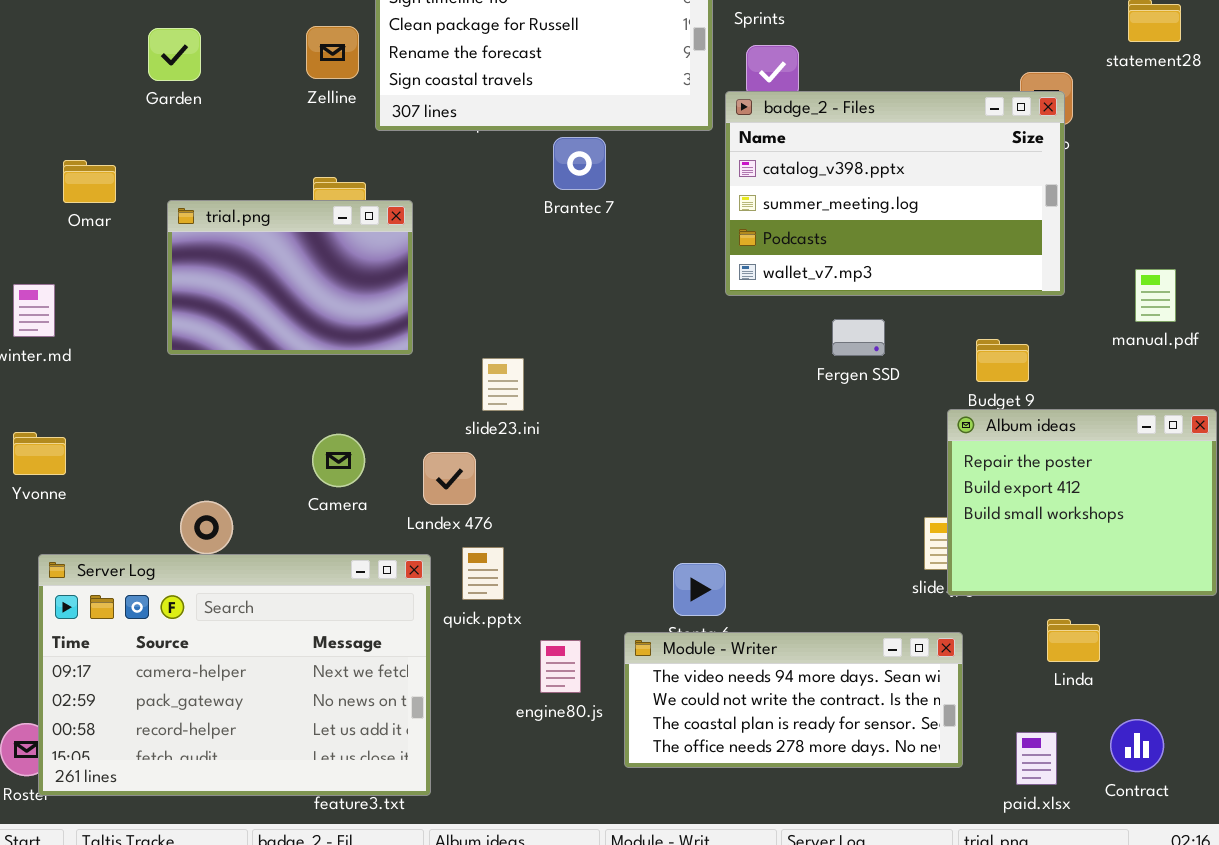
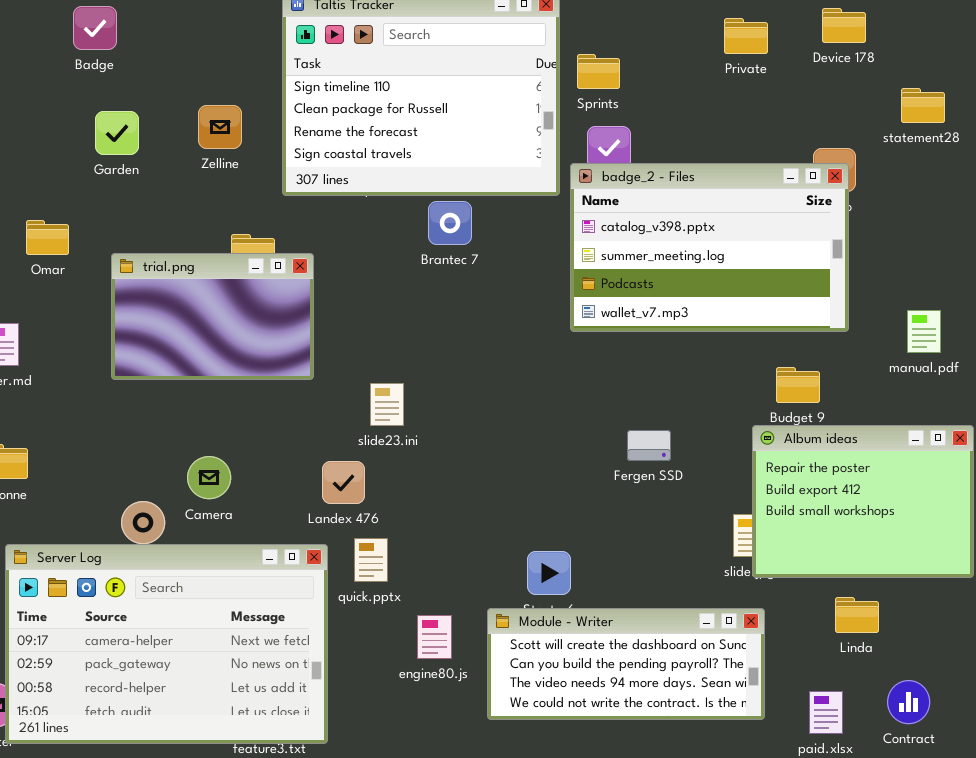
Zelline: [306,26,359,79] -> [198,105,242,149], moved
Fergen SSD: [832,319,885,356] -> [627,430,671,461], moved
Camera: [312,434,365,487] -> [187,456,231,499], moved
Module - Writer: [624,632,963,768] -> [487,608,765,720], scrolled up 2 rows

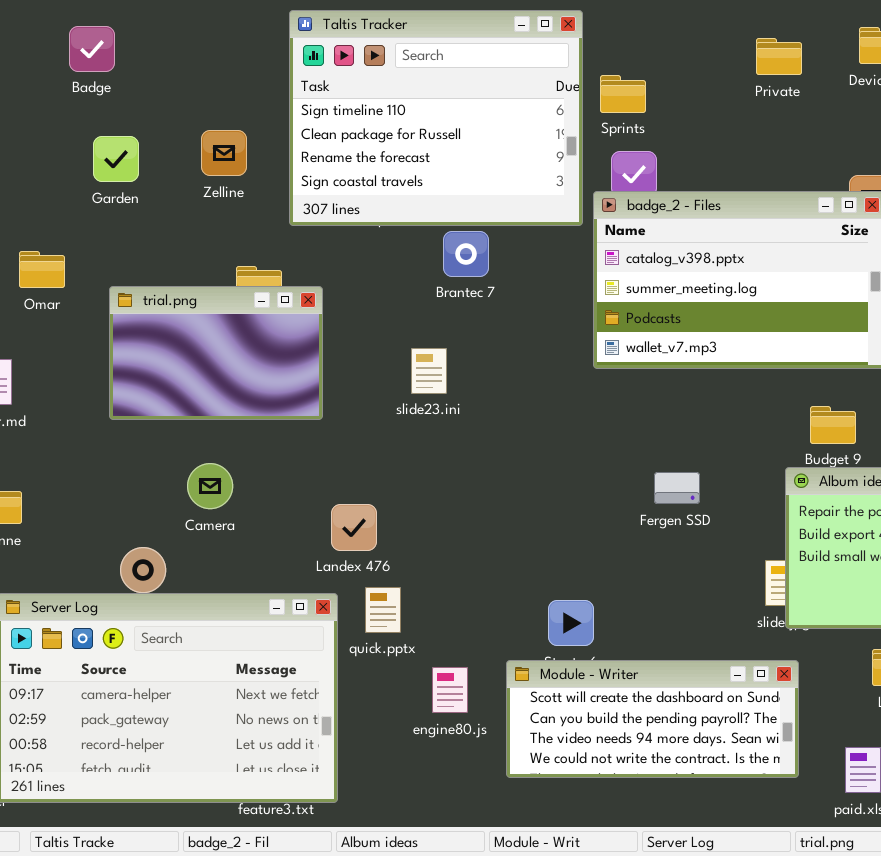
slide23.ini: [370,383,404,426] -> [411,348,447,394], moved
Camera: [187,456,231,499] -> [187,463,233,509], moved

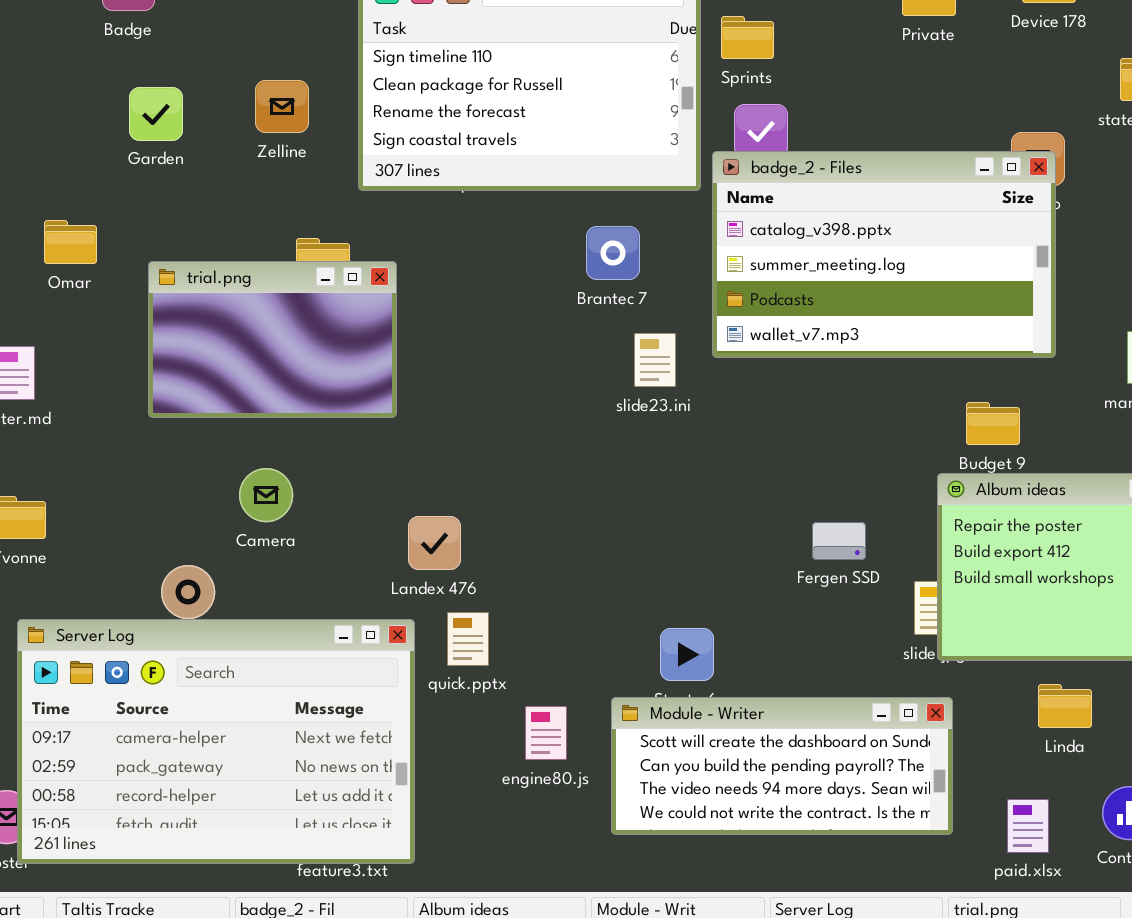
Brantec 7: [443,231,489,277] -> [586,226,640,280], moved
slide23.ini: [411,348,447,394] -> [634,333,676,387], moved
Fergen SSD: [654,472,700,504] -> [812,522,866,560], moved

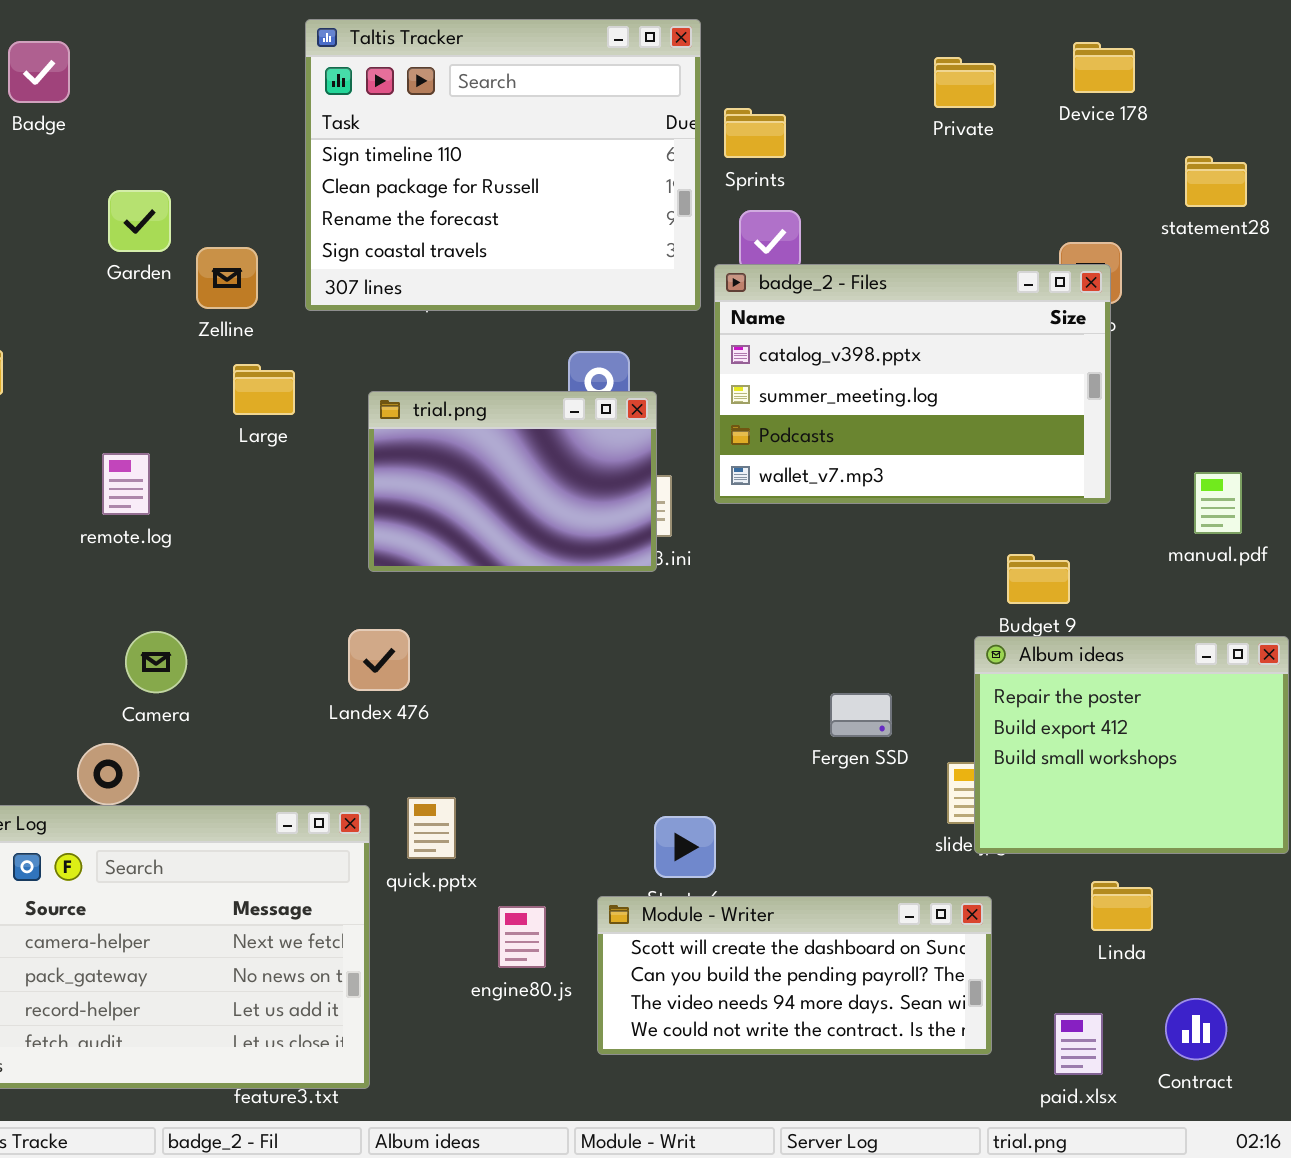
Zelline: [255,80,309,133] -> [196,247,258,309], moved
Garden: [129,87,183,141] -> [108,190,171,252], moved
trial.png: [148,261,397,418] -> [368,391,657,572], moved
Camera: [239,468,293,522] -> [125,631,187,693], moved
Landex 476: [408,516,461,570] -> [348,629,410,691], moved

